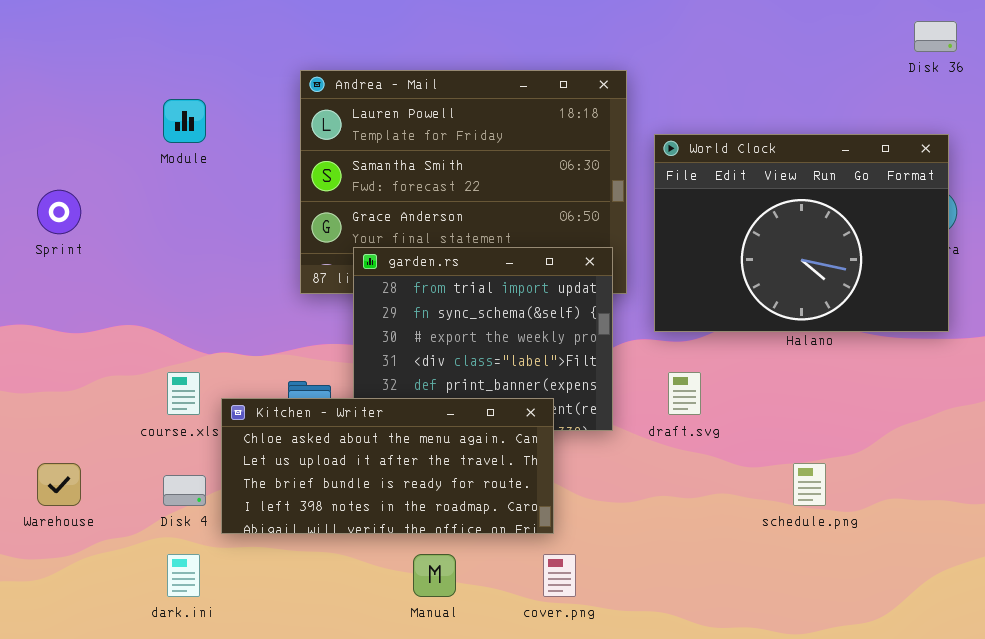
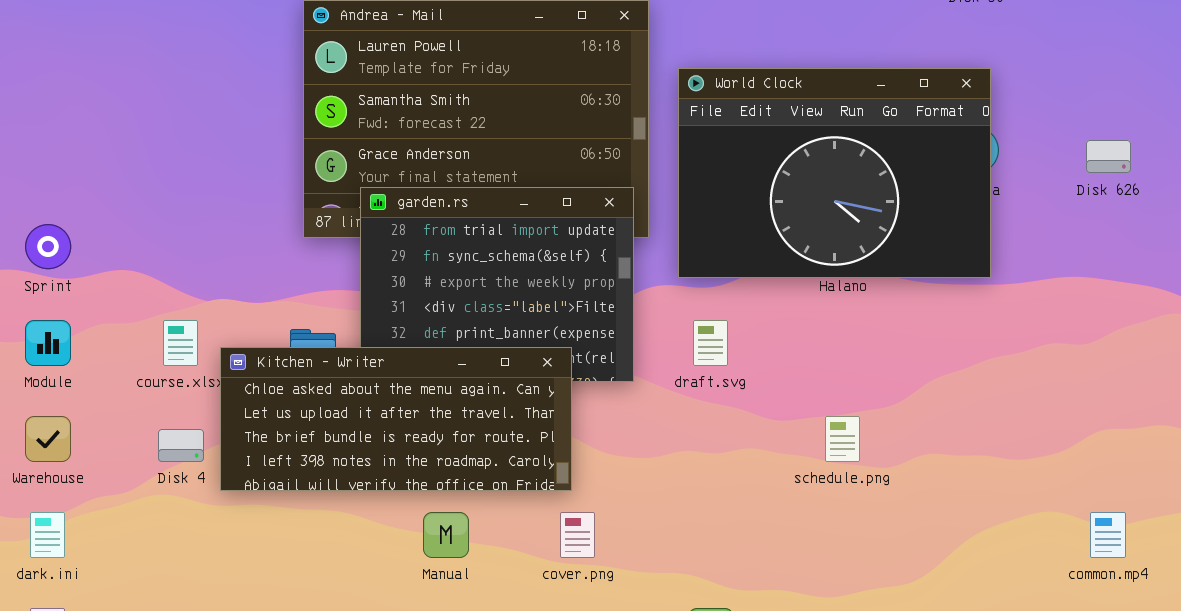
Module: [163,99,206,143] -> [25,320,71,366], moved
Sprint: [37,190,81,234] -> [25,224,71,269], moved
dark.ini: [167,554,200,597] -> [30,512,65,558], moved

